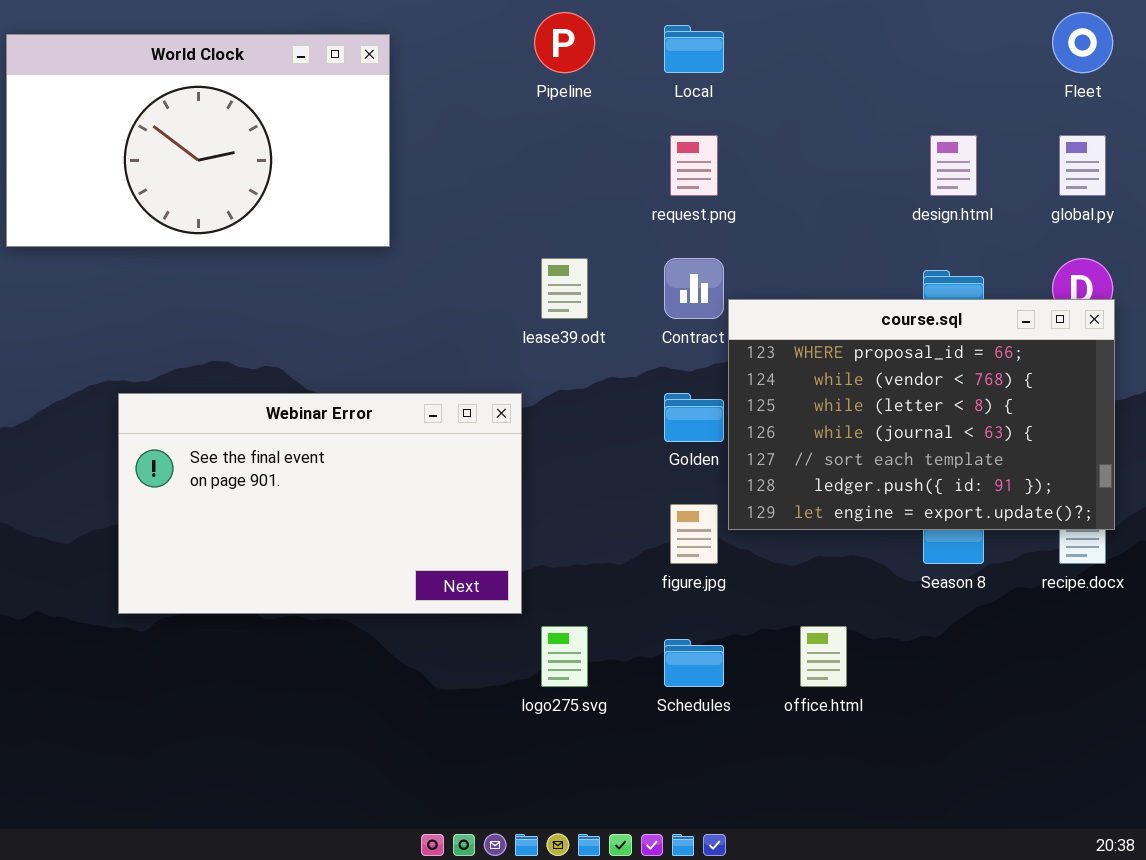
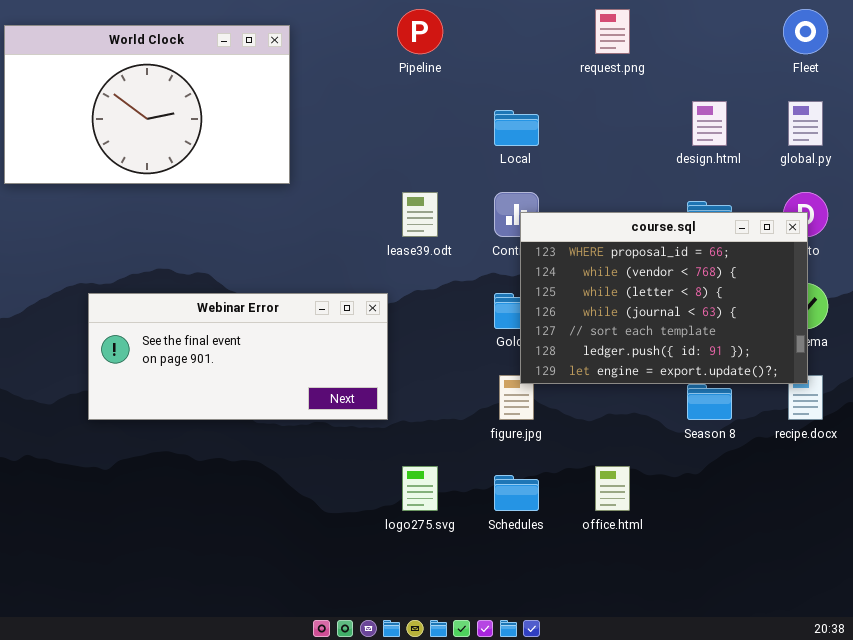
Local: [664,25,724,73] -> [494,110,539,146], moved
request.png: [670,135,718,196] -> [595,9,630,54], moved
course.sql: [728,299,1115,530] -> [520,212,808,384], moved
Webinar Error: [118,393,522,614] -> [88,293,388,420], resized

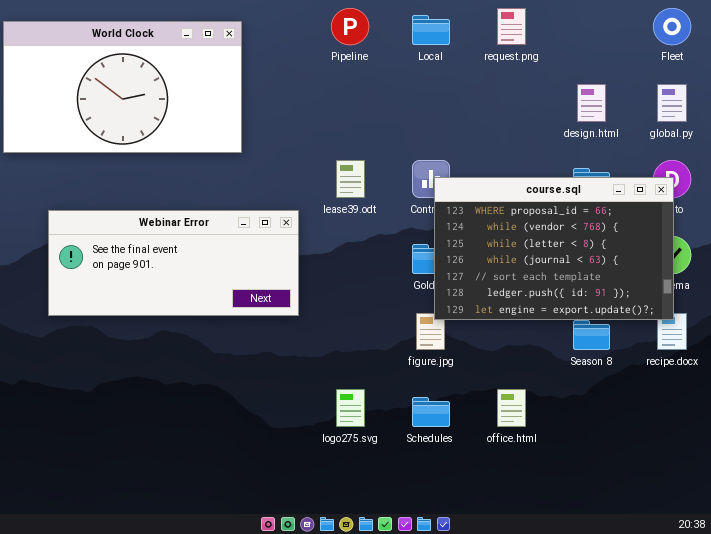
Local: [494,110,539,146] -> [412,15,450,45], moved
Webinar Error: [88,293,388,420] -> [48,210,299,316], moved

